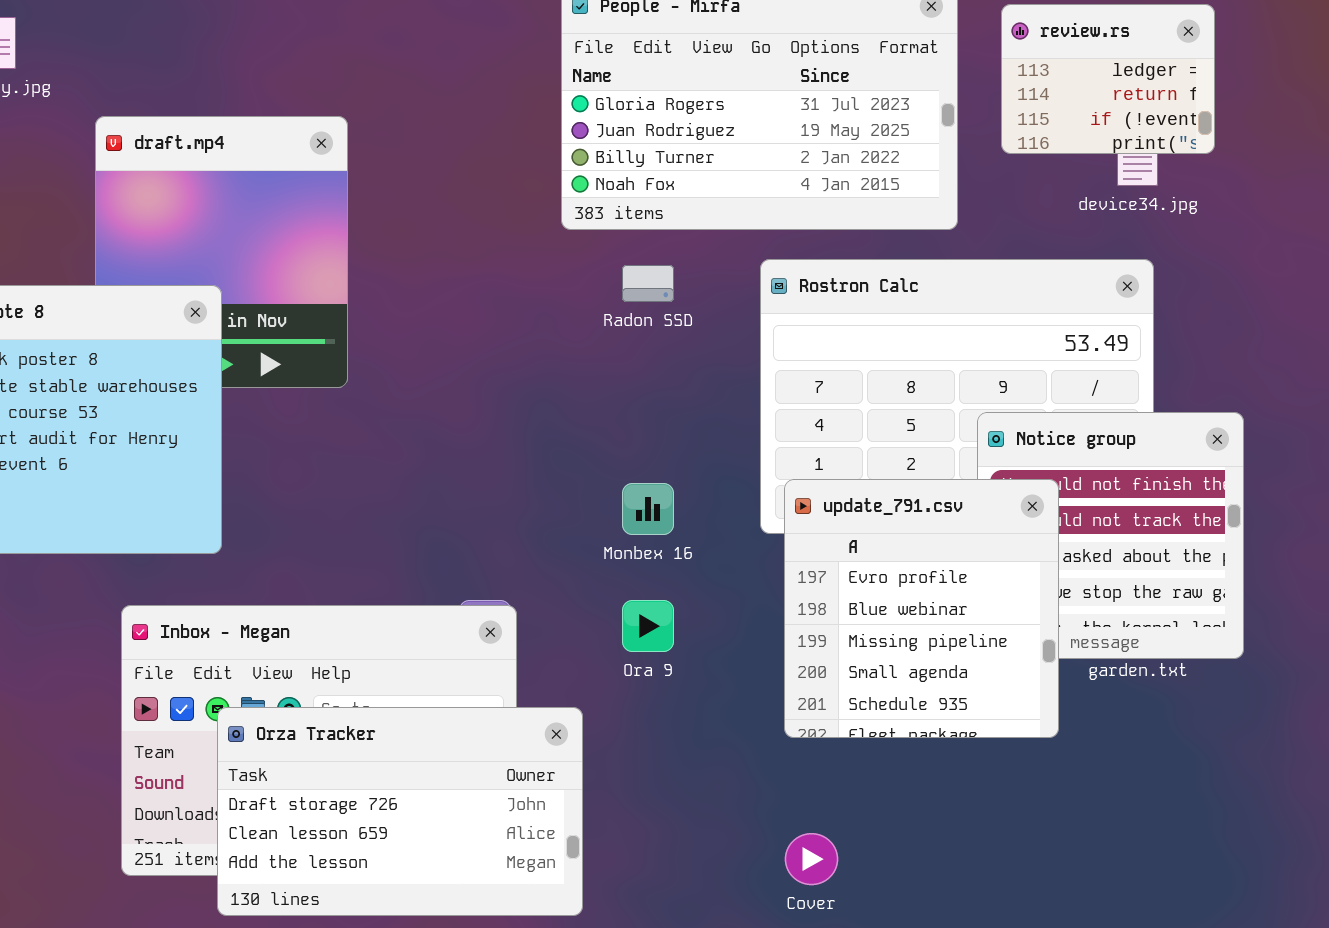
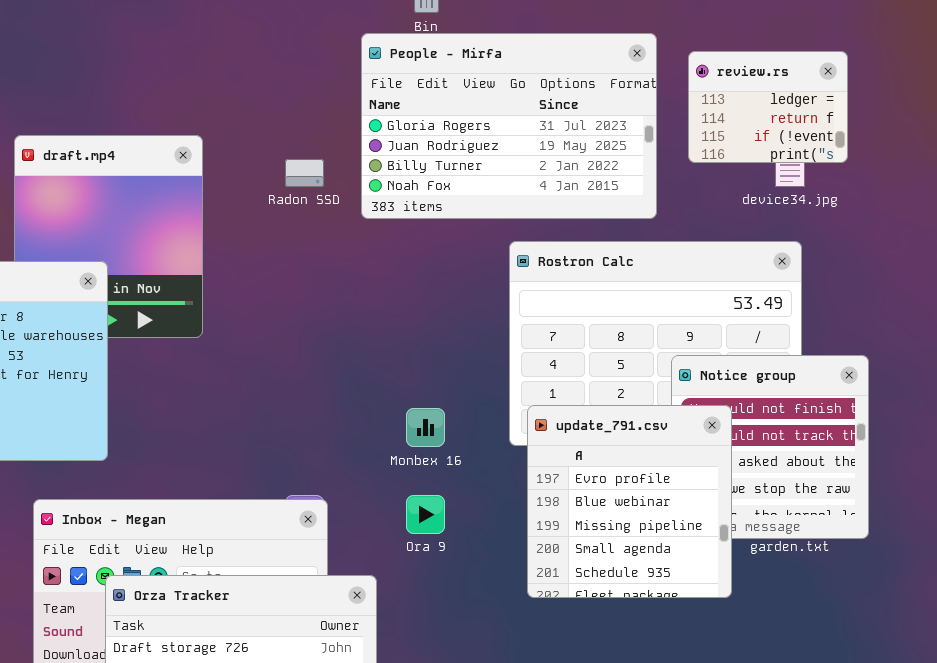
Radon SSD: [622,265,674,302] -> [285,159,324,187], moved

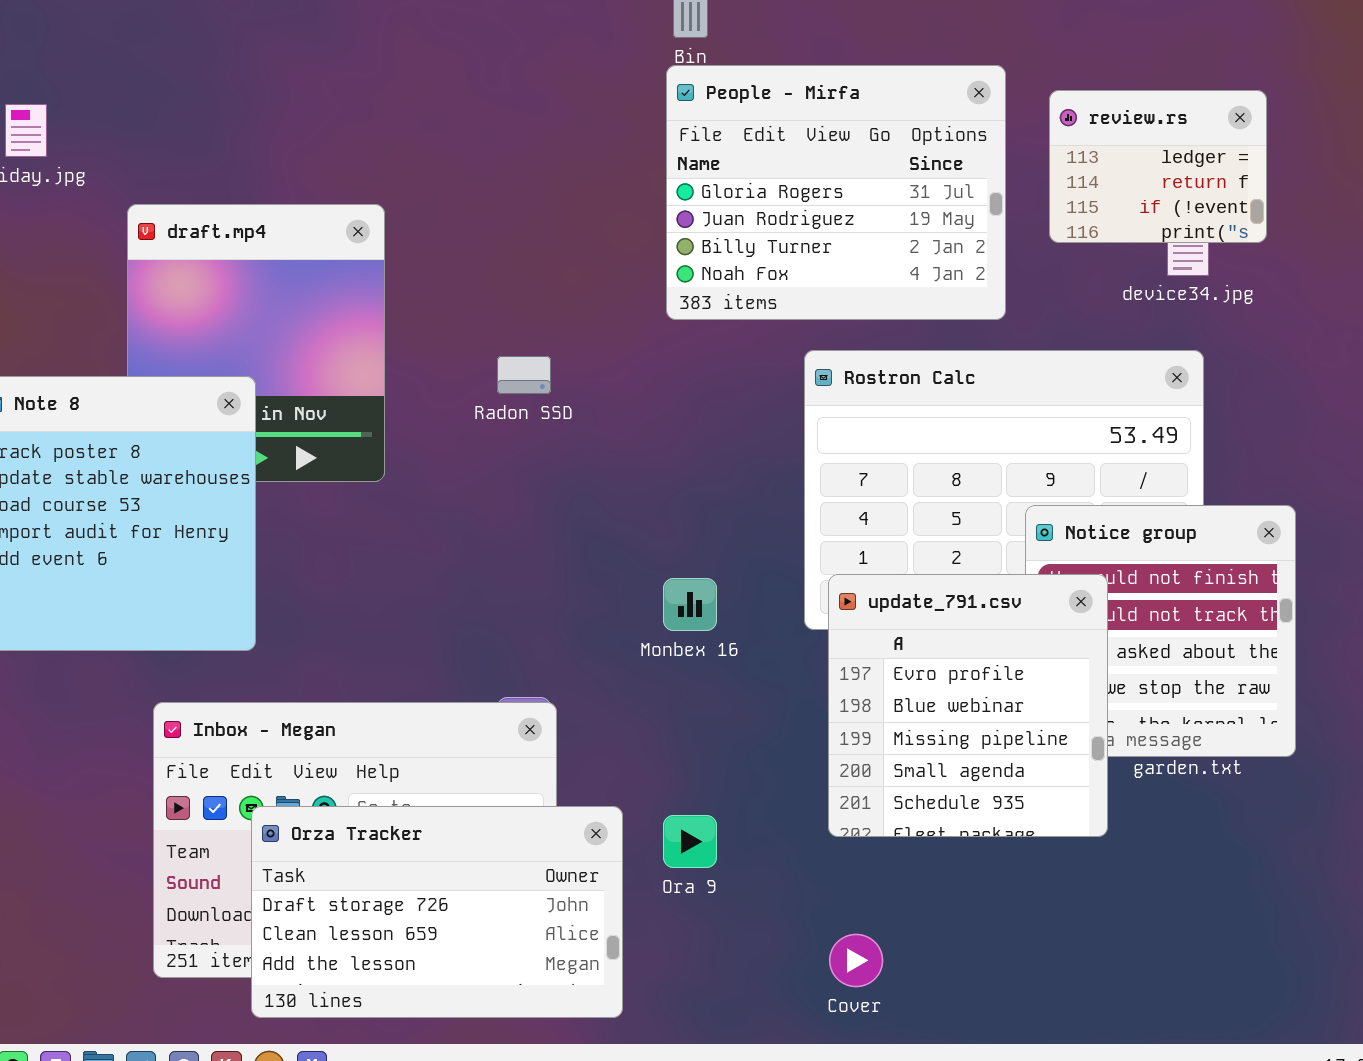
People - Mirfa: [361,33,657,219] -> [666,65,1006,320], resized
Radon SSD: [285,159,324,187] -> [497,356,551,394], moved
Ora 9: [406,495,445,534] -> [663,815,717,868], moved

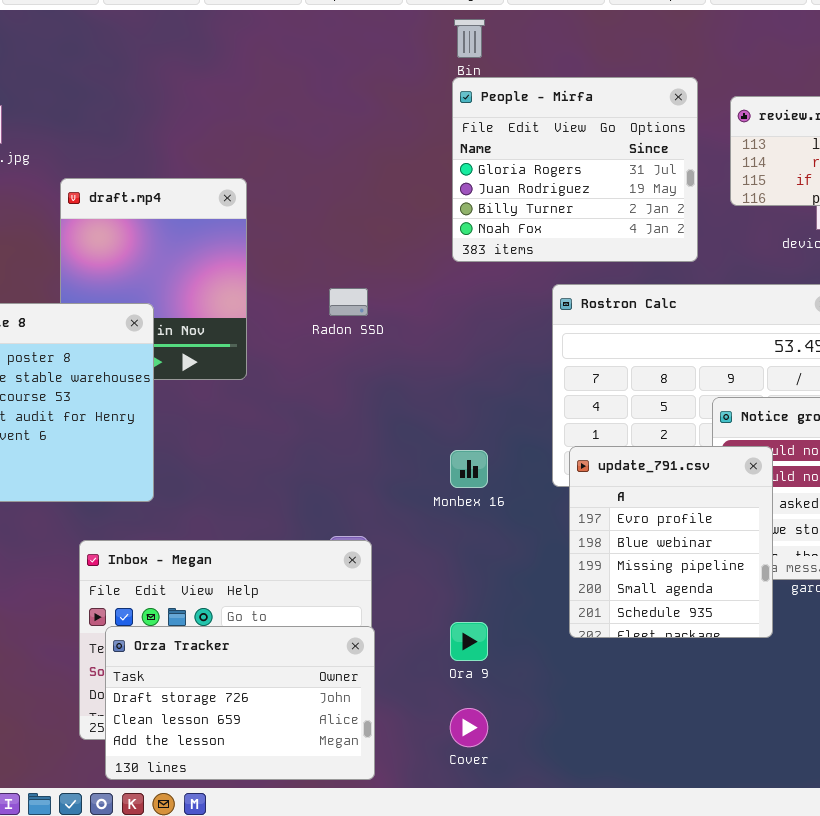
Orza Tracker: [251,806,623,1018] -> [105,626,375,780], moved
Cover: [829,934,883,987] -> [450,708,488,747], moved

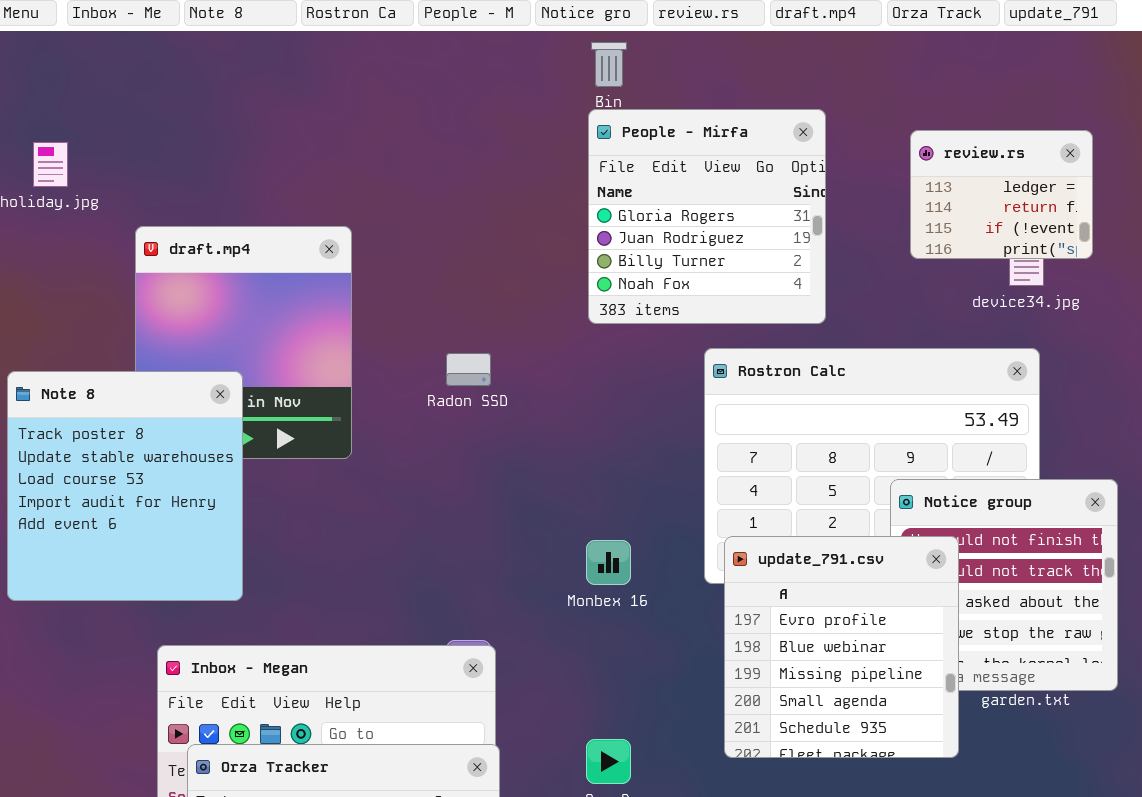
People - Mirfa: [452,77,698,262] -> [588,109,826,324], resized

